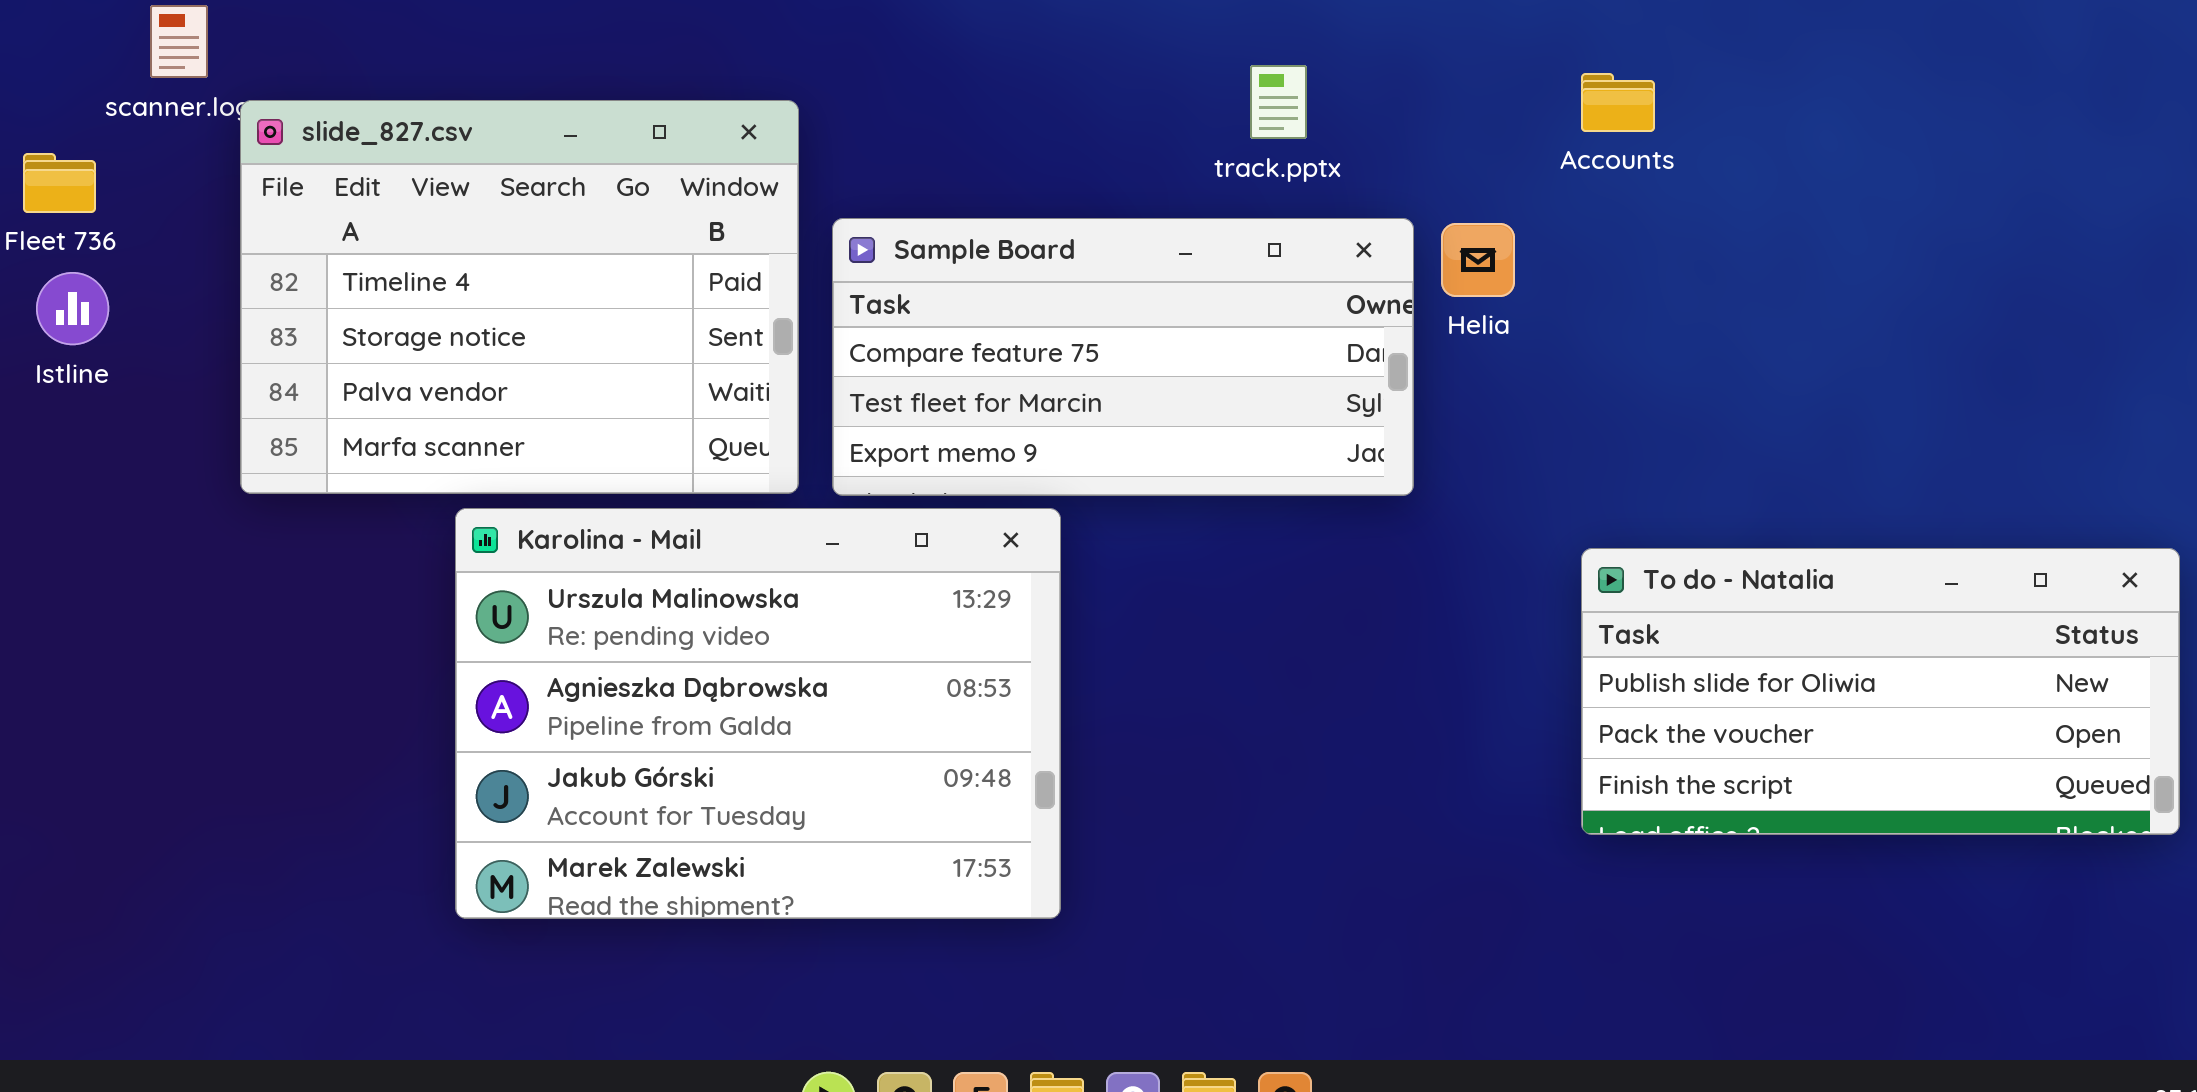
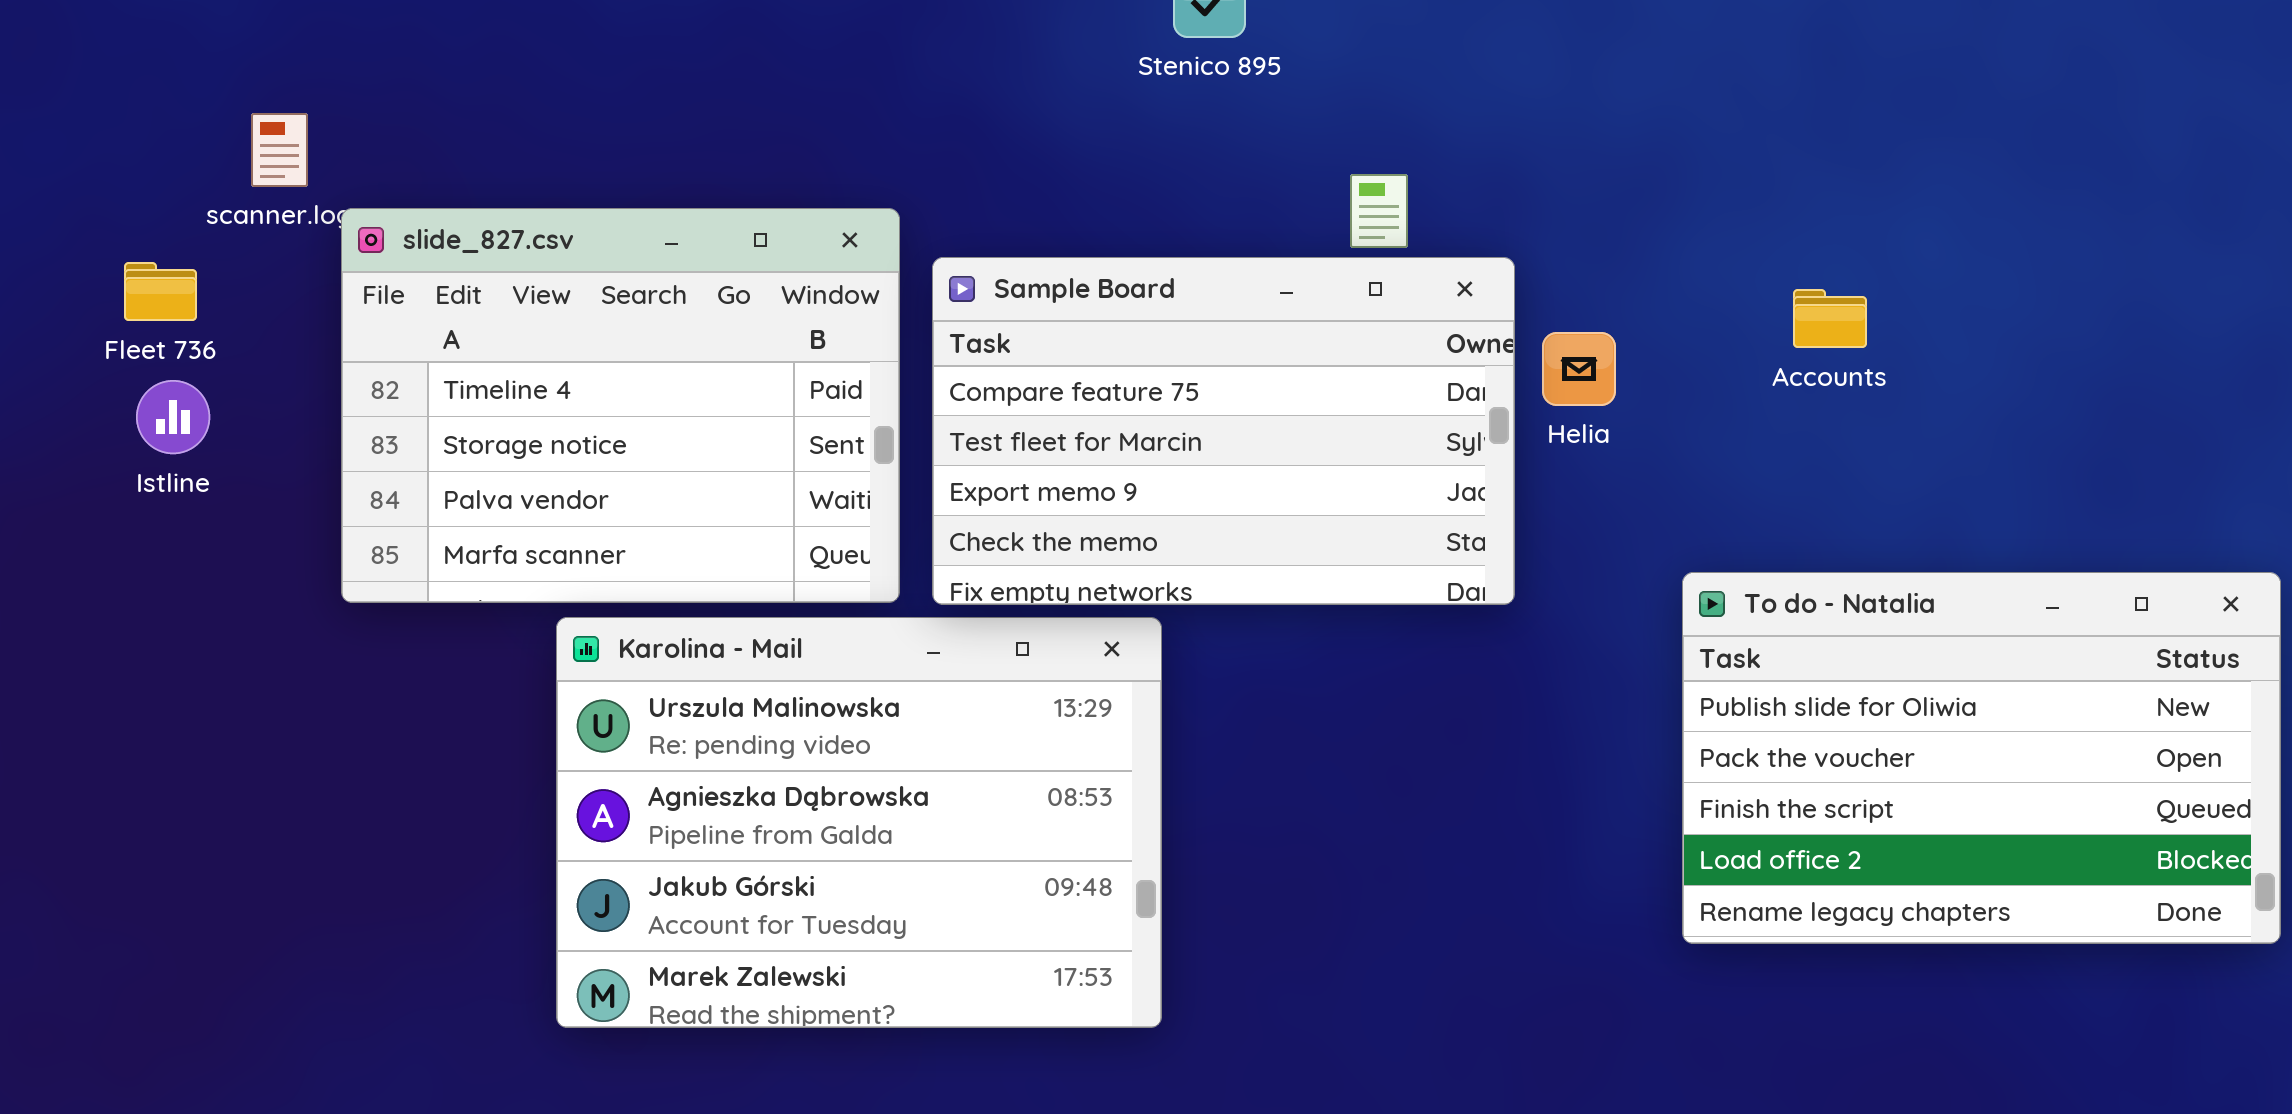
Accounts: [1581,73,1655,132] -> [1793,289,1867,348], moved
Sample Board: [832,218,1414,496] -> [932,257,1515,605], resized
To do - Natalia: [1581,548,2180,835] -> [1682,572,2281,944], resized

